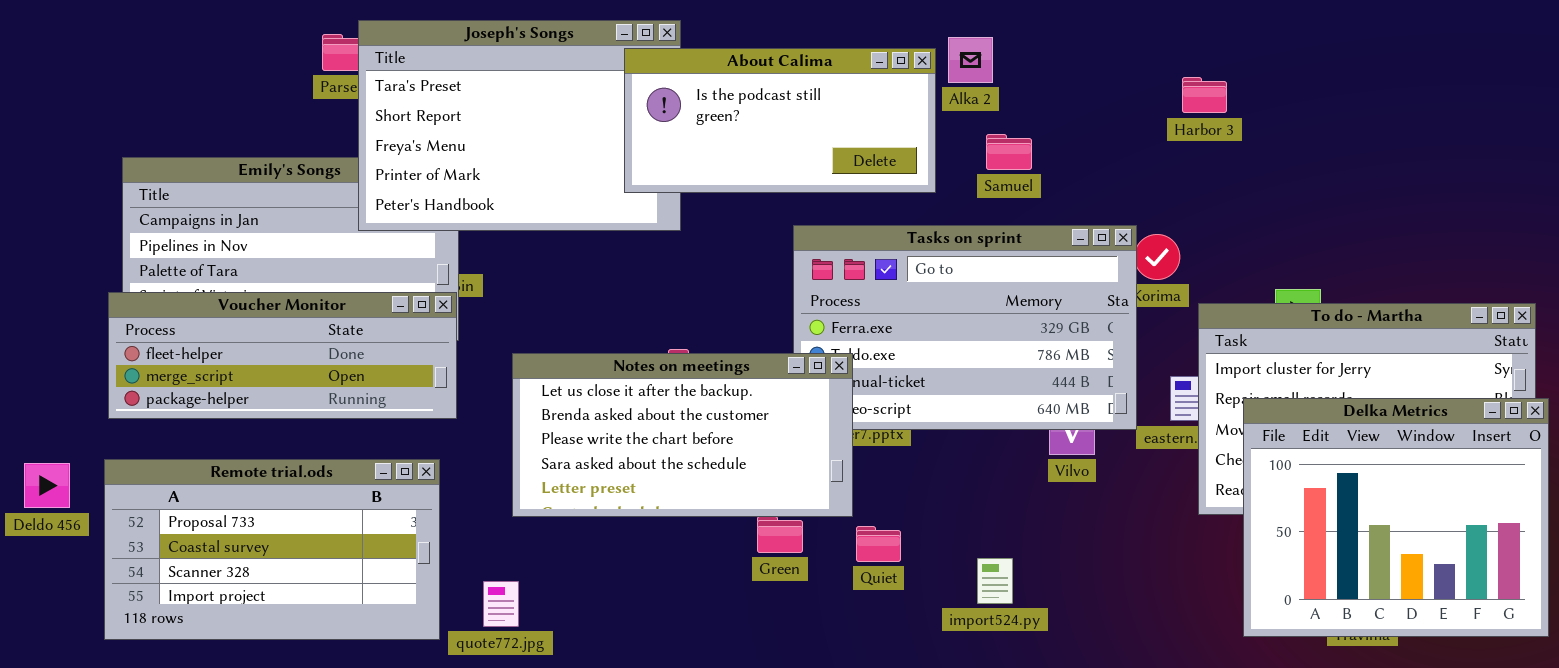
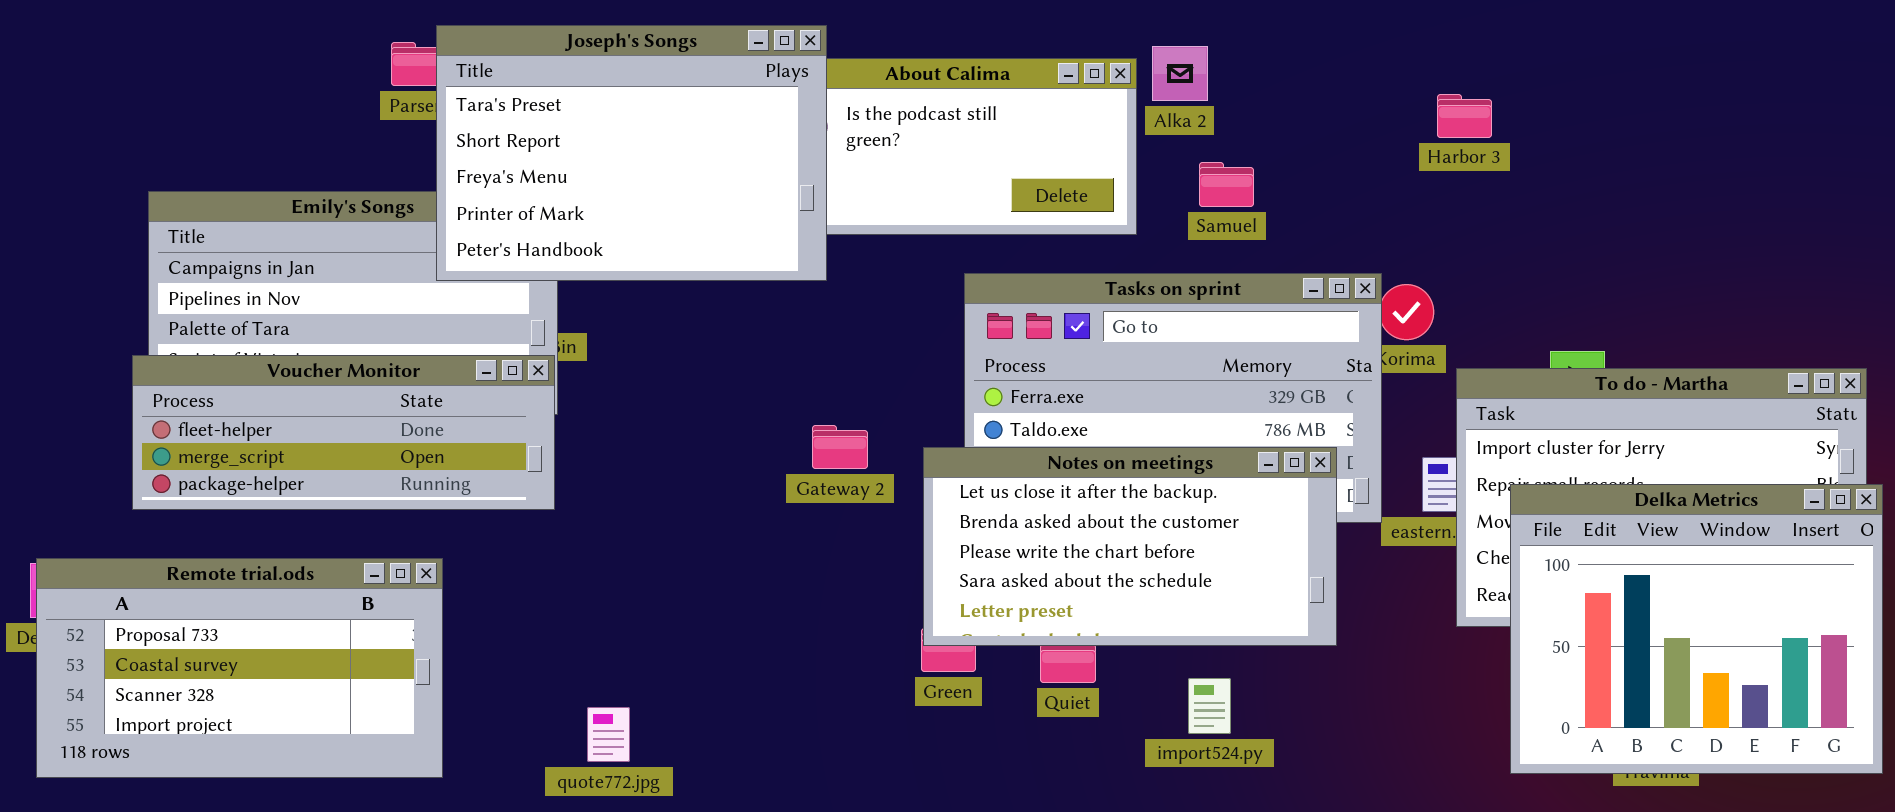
Joseph's Songs: [358,20,681,231] -> [436,25,827,281], raised
Notes on meetings: [512,353,853,517] -> [923,447,1337,646], moved
Remote trial.ods: [104,459,440,640] -> [36,558,443,778], moved

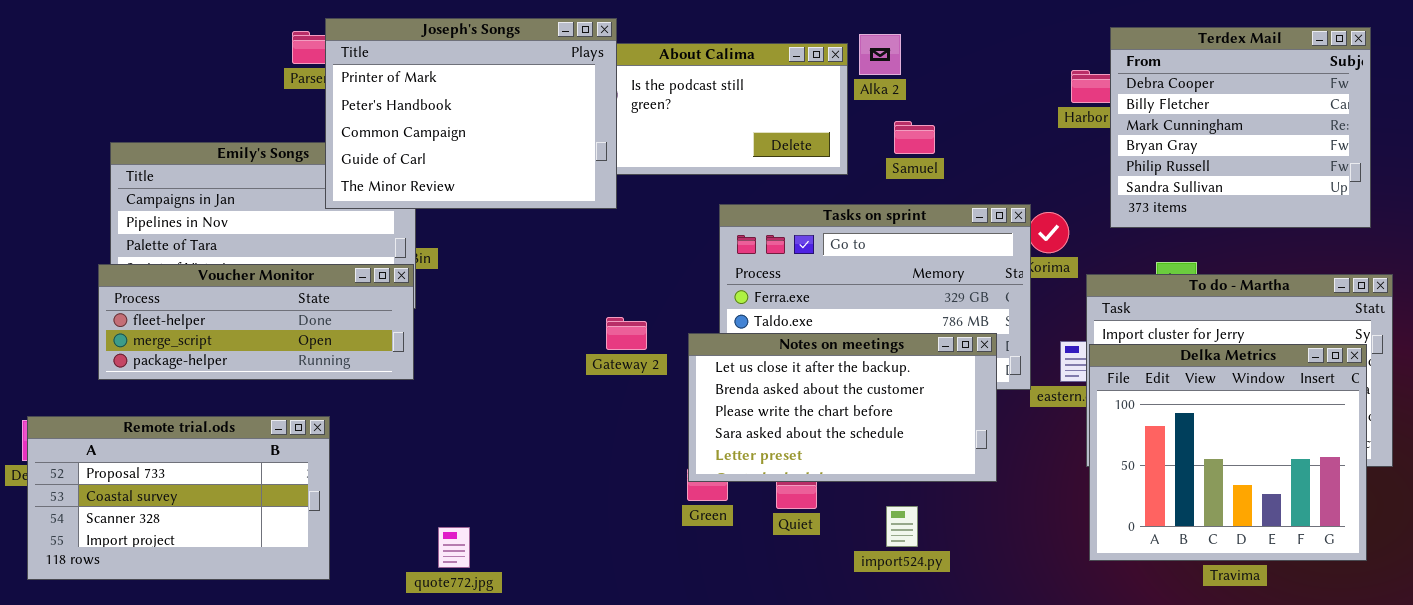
Joseph's Songs: [436,25,827,281] -> [325,18,617,209], scrolled down 3 rows
Terdex Mail: none -> [1110,27,1371,228], opened
Delka Metrics: [1510,484,1883,774] -> [1089,344,1367,561], moved

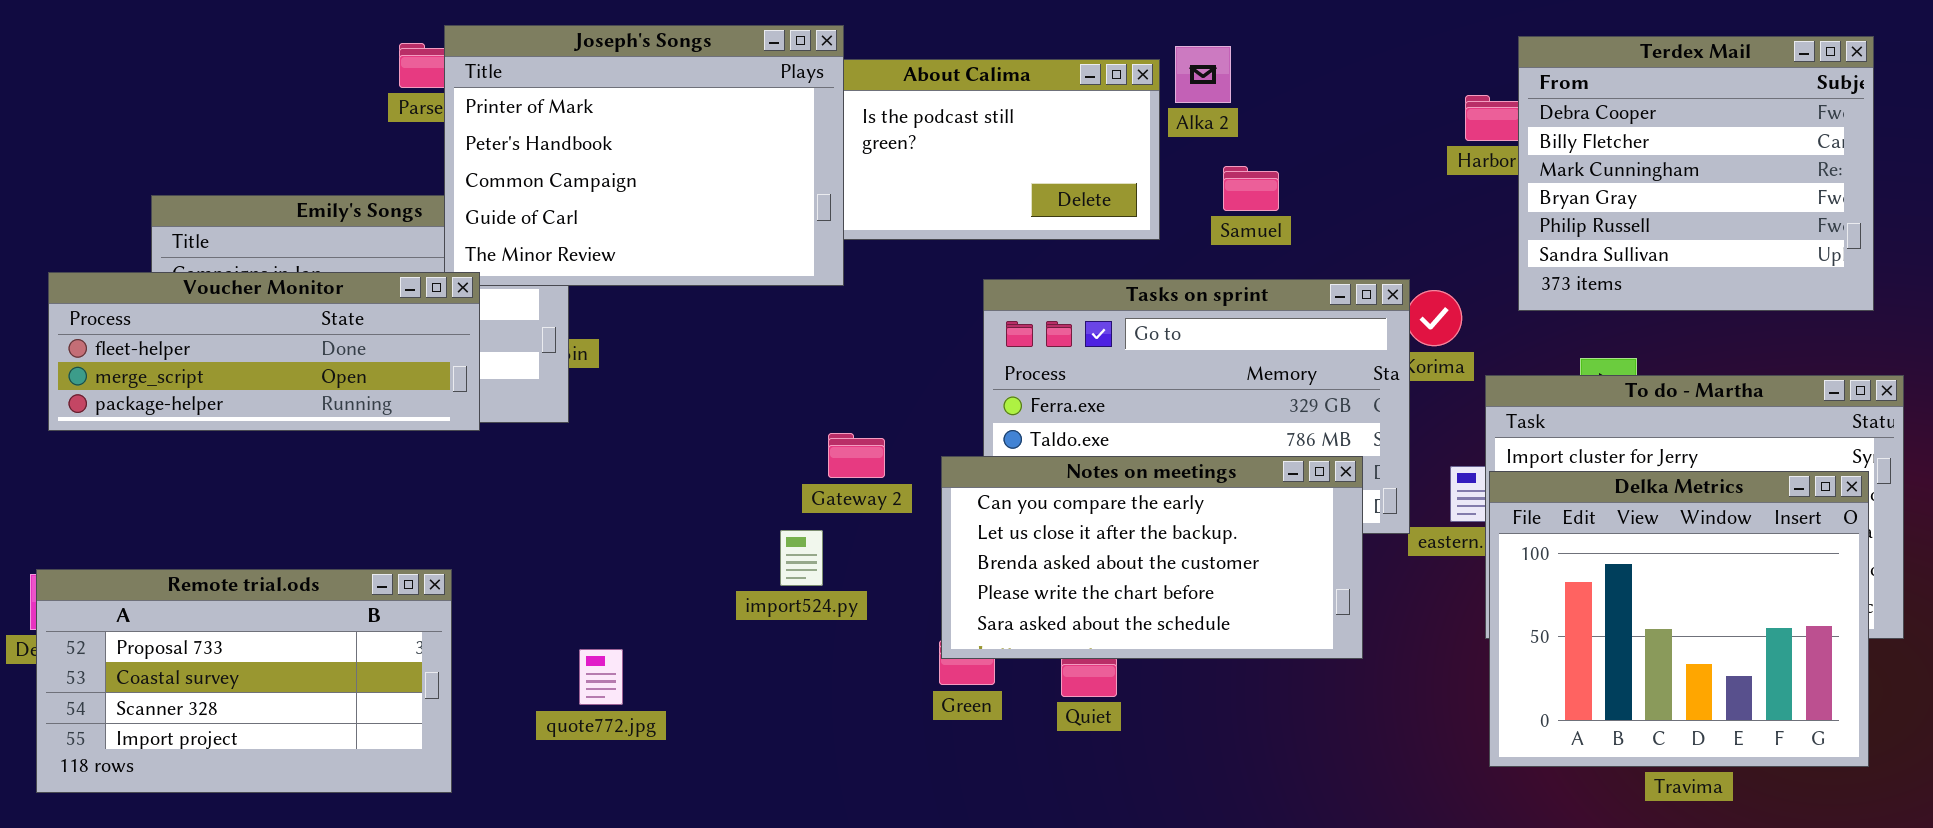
Voucher Monitor: [98,264,414,380] -> [48,272,480,431], moved
Notes on meetings: [688,333,997,482] -> [941,456,1363,659], scrolled up 1 row
import524.py: [886,506,918,547] -> [780,530,823,586], moved
quote772.jpg: [438,527,470,568] -> [579,649,623,705], moved

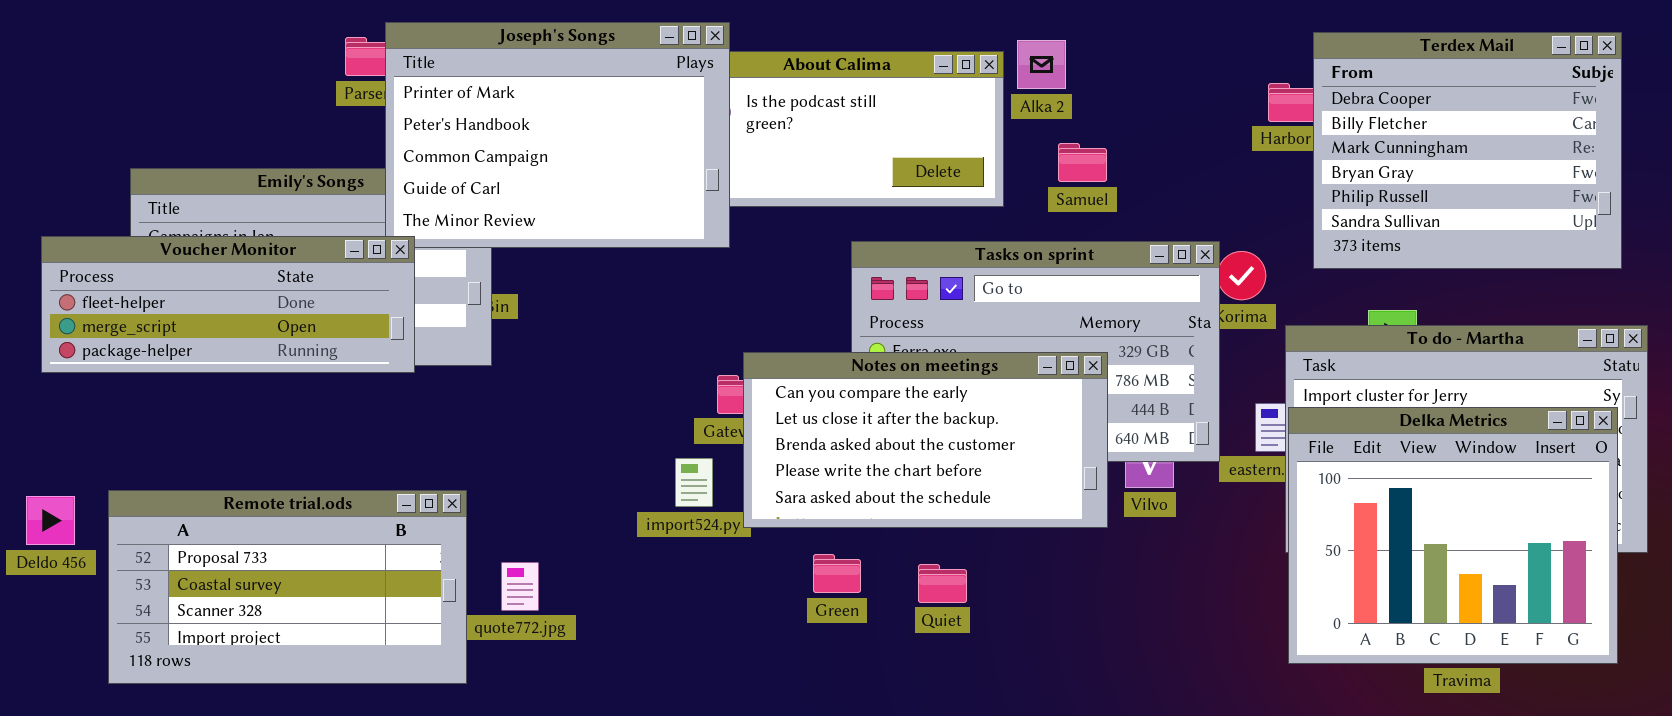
Notes on meetings: [941,456,1363,659] -> [743,352,1108,528], moved
Remote trial.ods: [36,569,452,793] -> [108,490,467,684], moved

